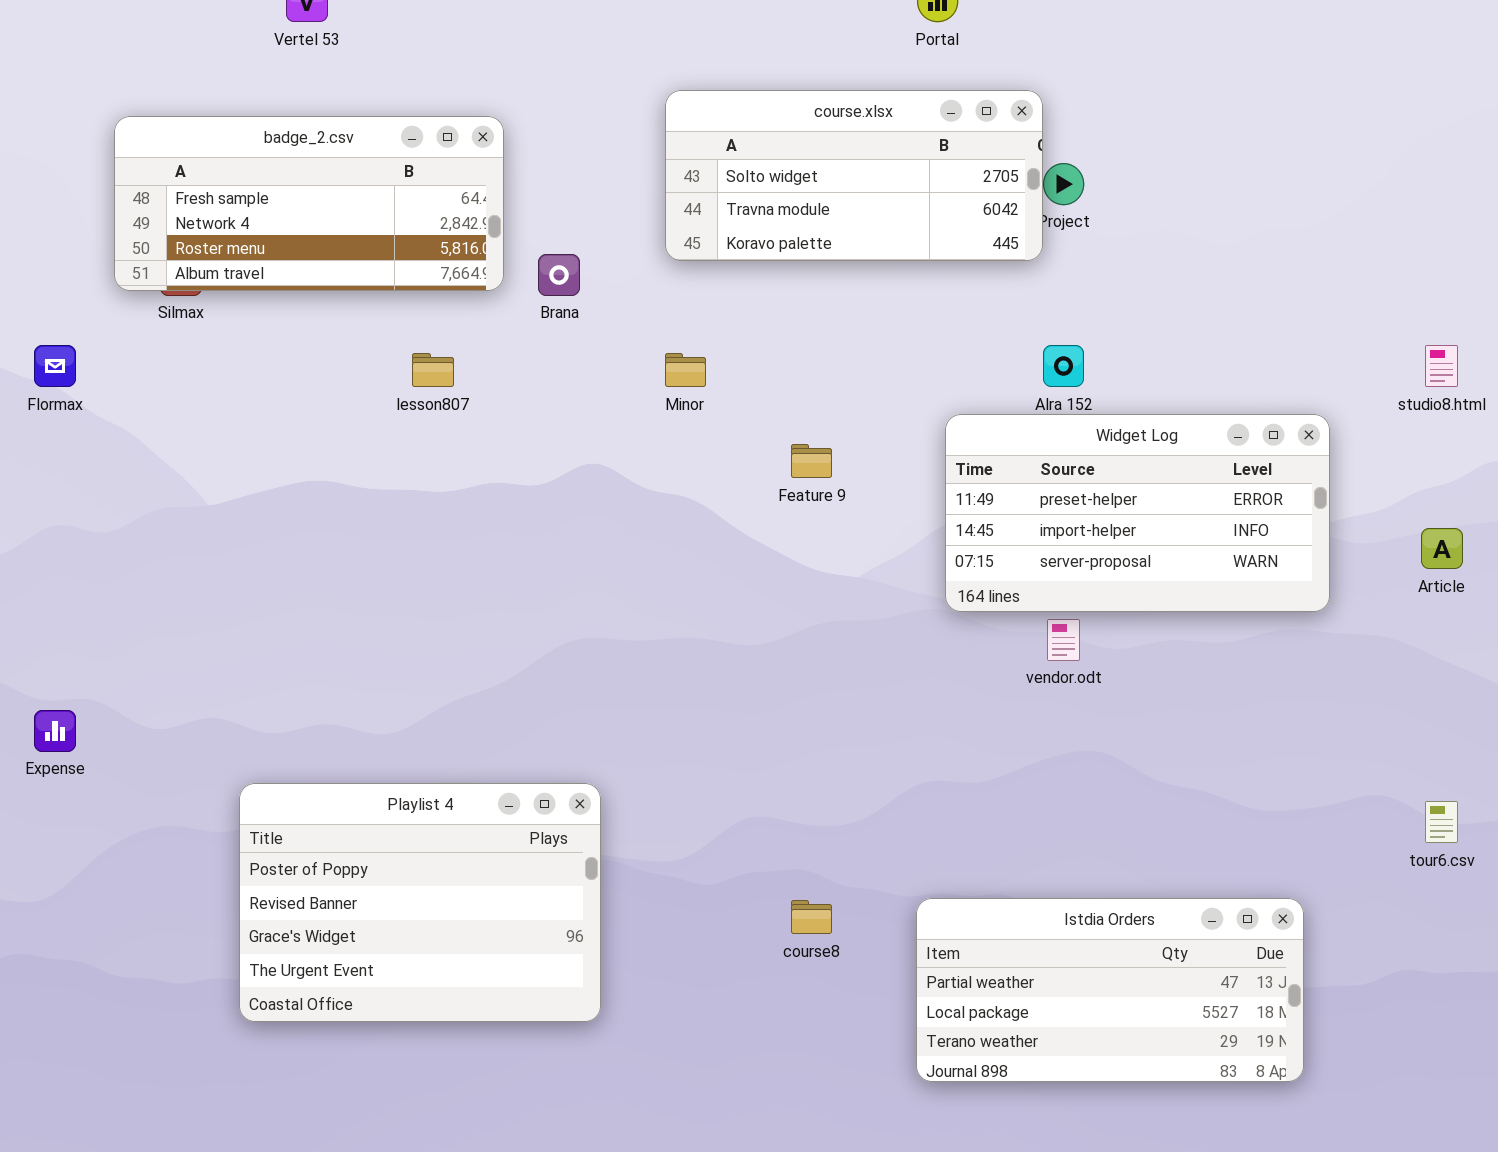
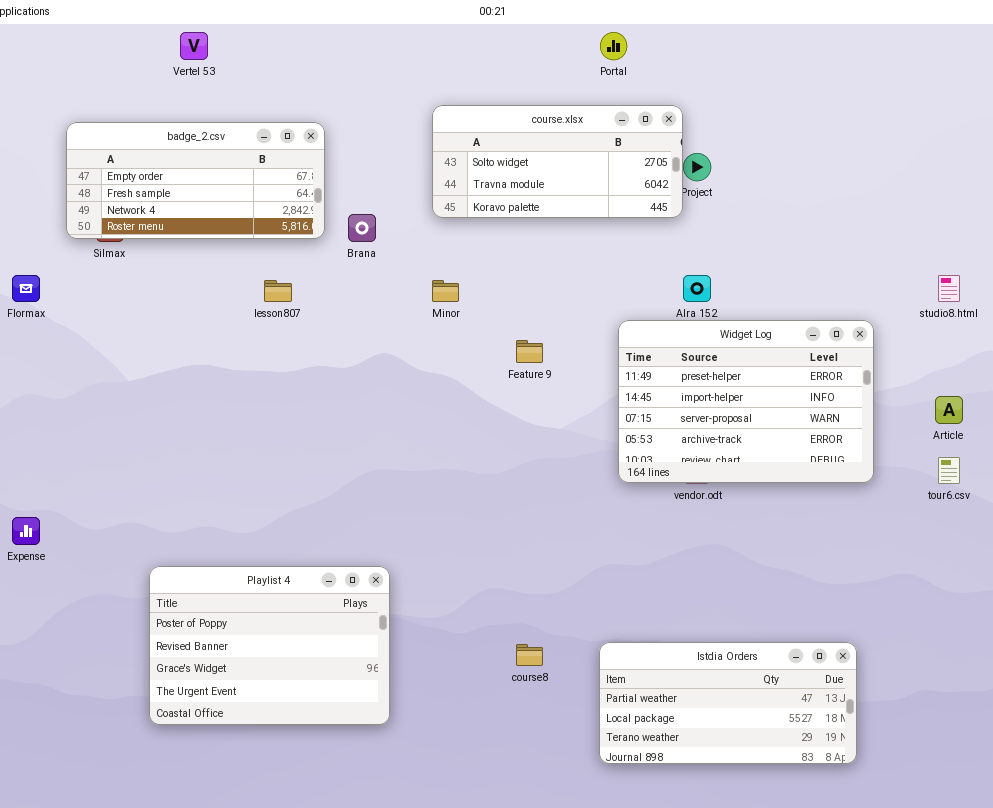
badge_2.csv: [114,116,504,291] -> [66,122,325,239], scrolled up 1 row
Widget Log: [945,414,1330,612] -> [618,320,874,483], resized
tour6.csv: [1425,801,1458,843] -> [938,457,960,484], moved

